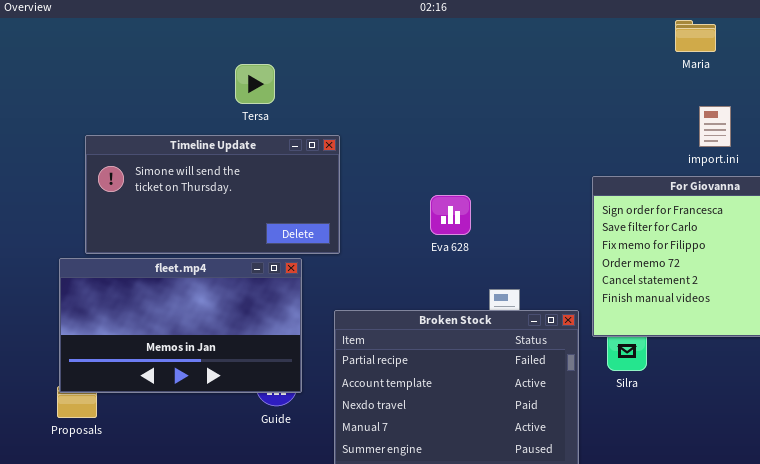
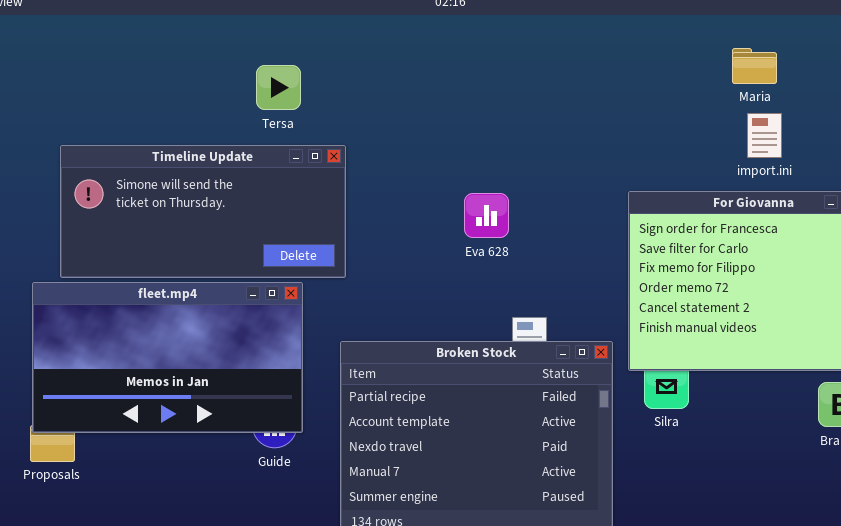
Maria: [675,20,716,52] -> [732,48,777,84], moved
Tersa: [235,64,275,104] -> [256,65,301,110], moved
Eva 628: [430,195,471,235] -> [464,193,509,238], moved

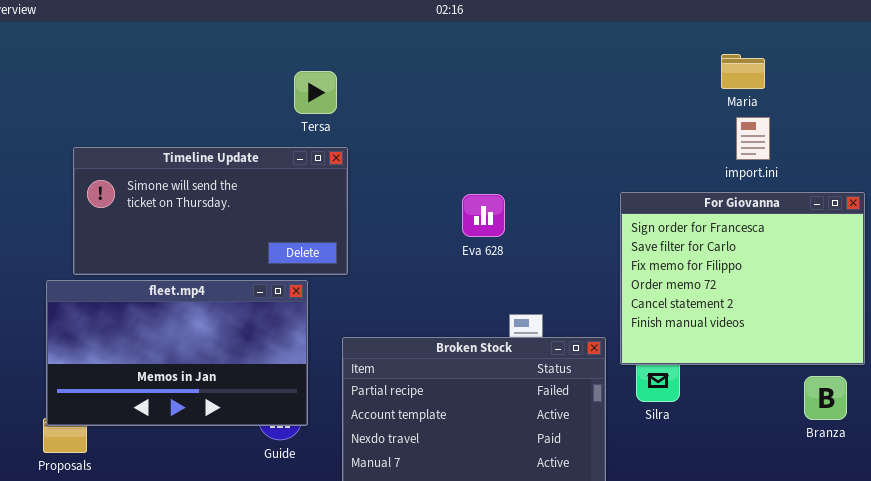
Tersa: [256,65,301,110] -> [294,71,337,114], moved

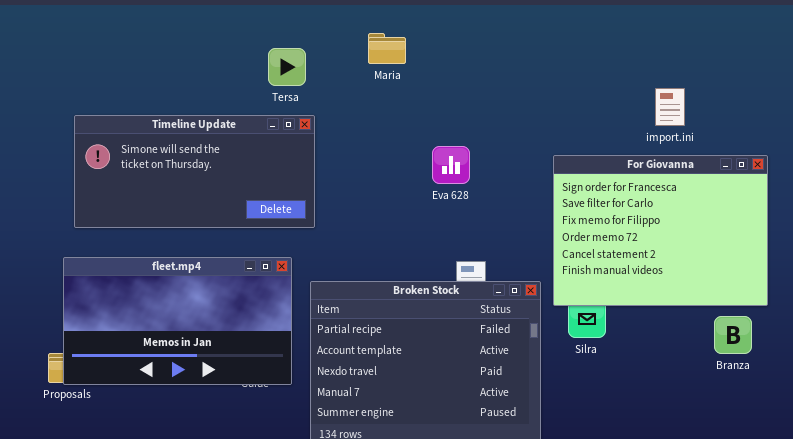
Maria: [721,54,765,89] -> [368,33,406,64], moved
Eva 628: [462,194,505,237] -> [432,146,470,184], moved
fleet.mp4: [46,280,308,426] -> [63,257,292,385], moved

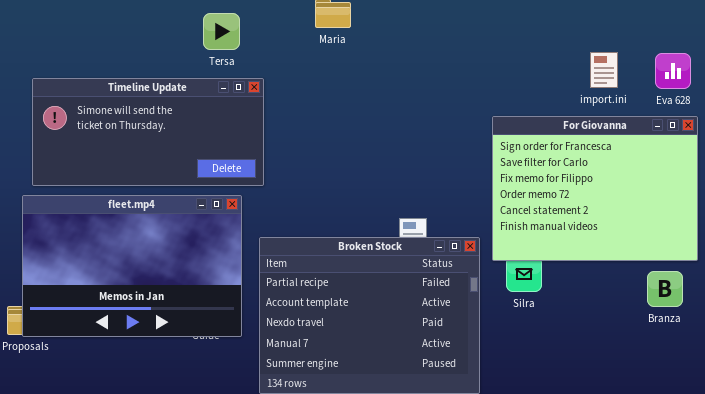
Tersa: [268,48,306,86] -> [203,13,240,50], moved
Eva 628: [432,146,470,184] -> [655,53,691,89], moved
fleet.mp4: [63,257,292,385] -> [22,195,242,337], resized

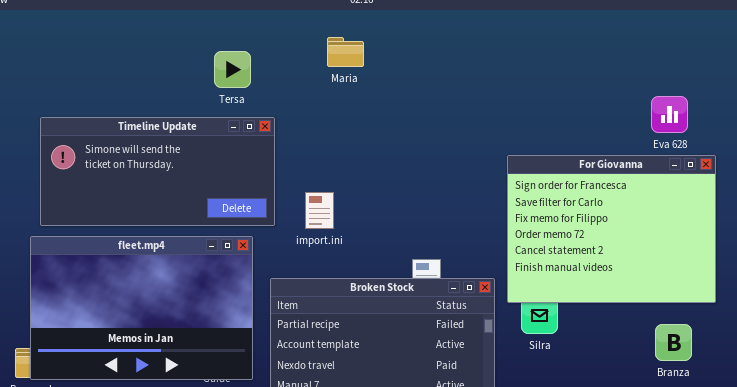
import.ini: [590,52,618,88] -> [305,192,334,229], moved
Eva 628: [655,53,691,89] -> [651,96,688,133], moved
Branza: [647,271,683,307] -> [655,324,692,361], moved

